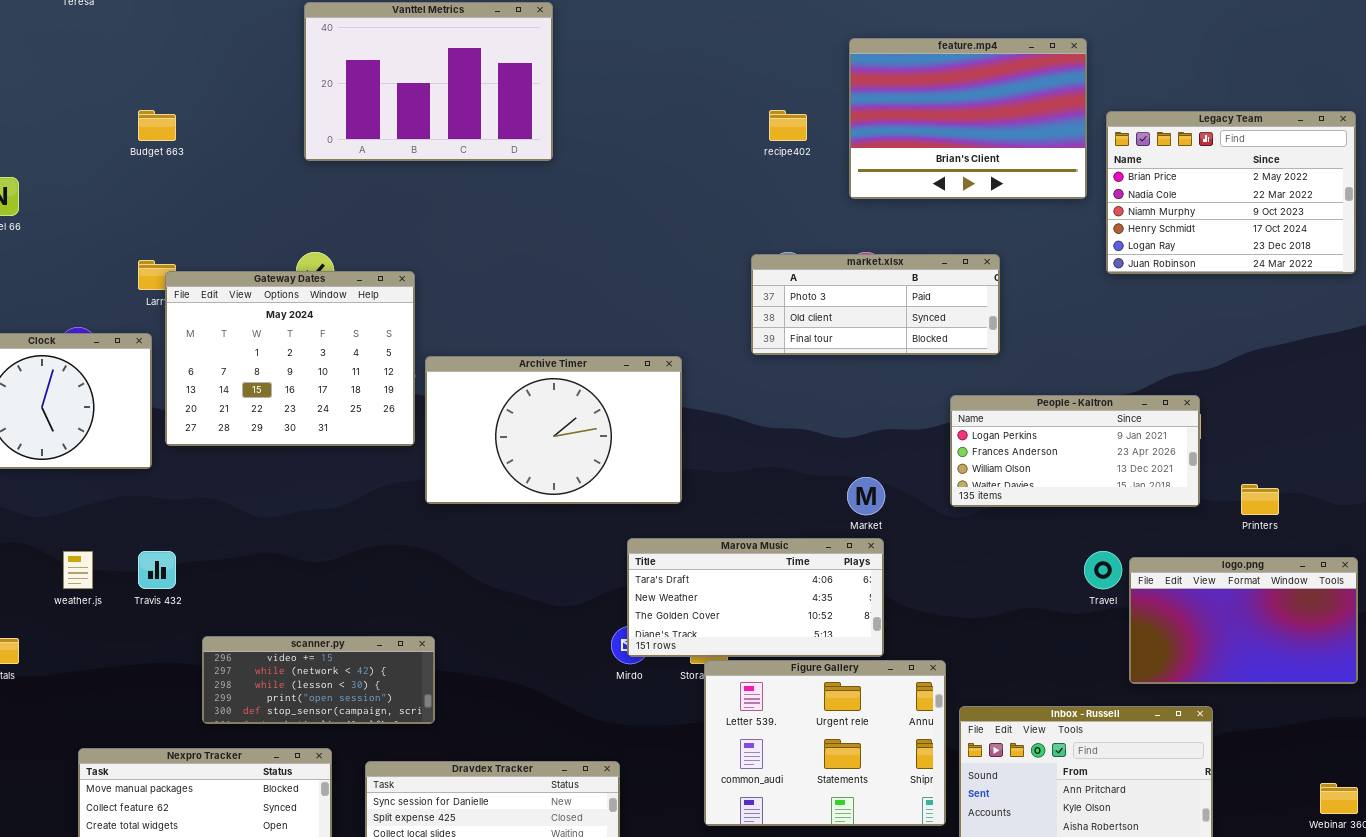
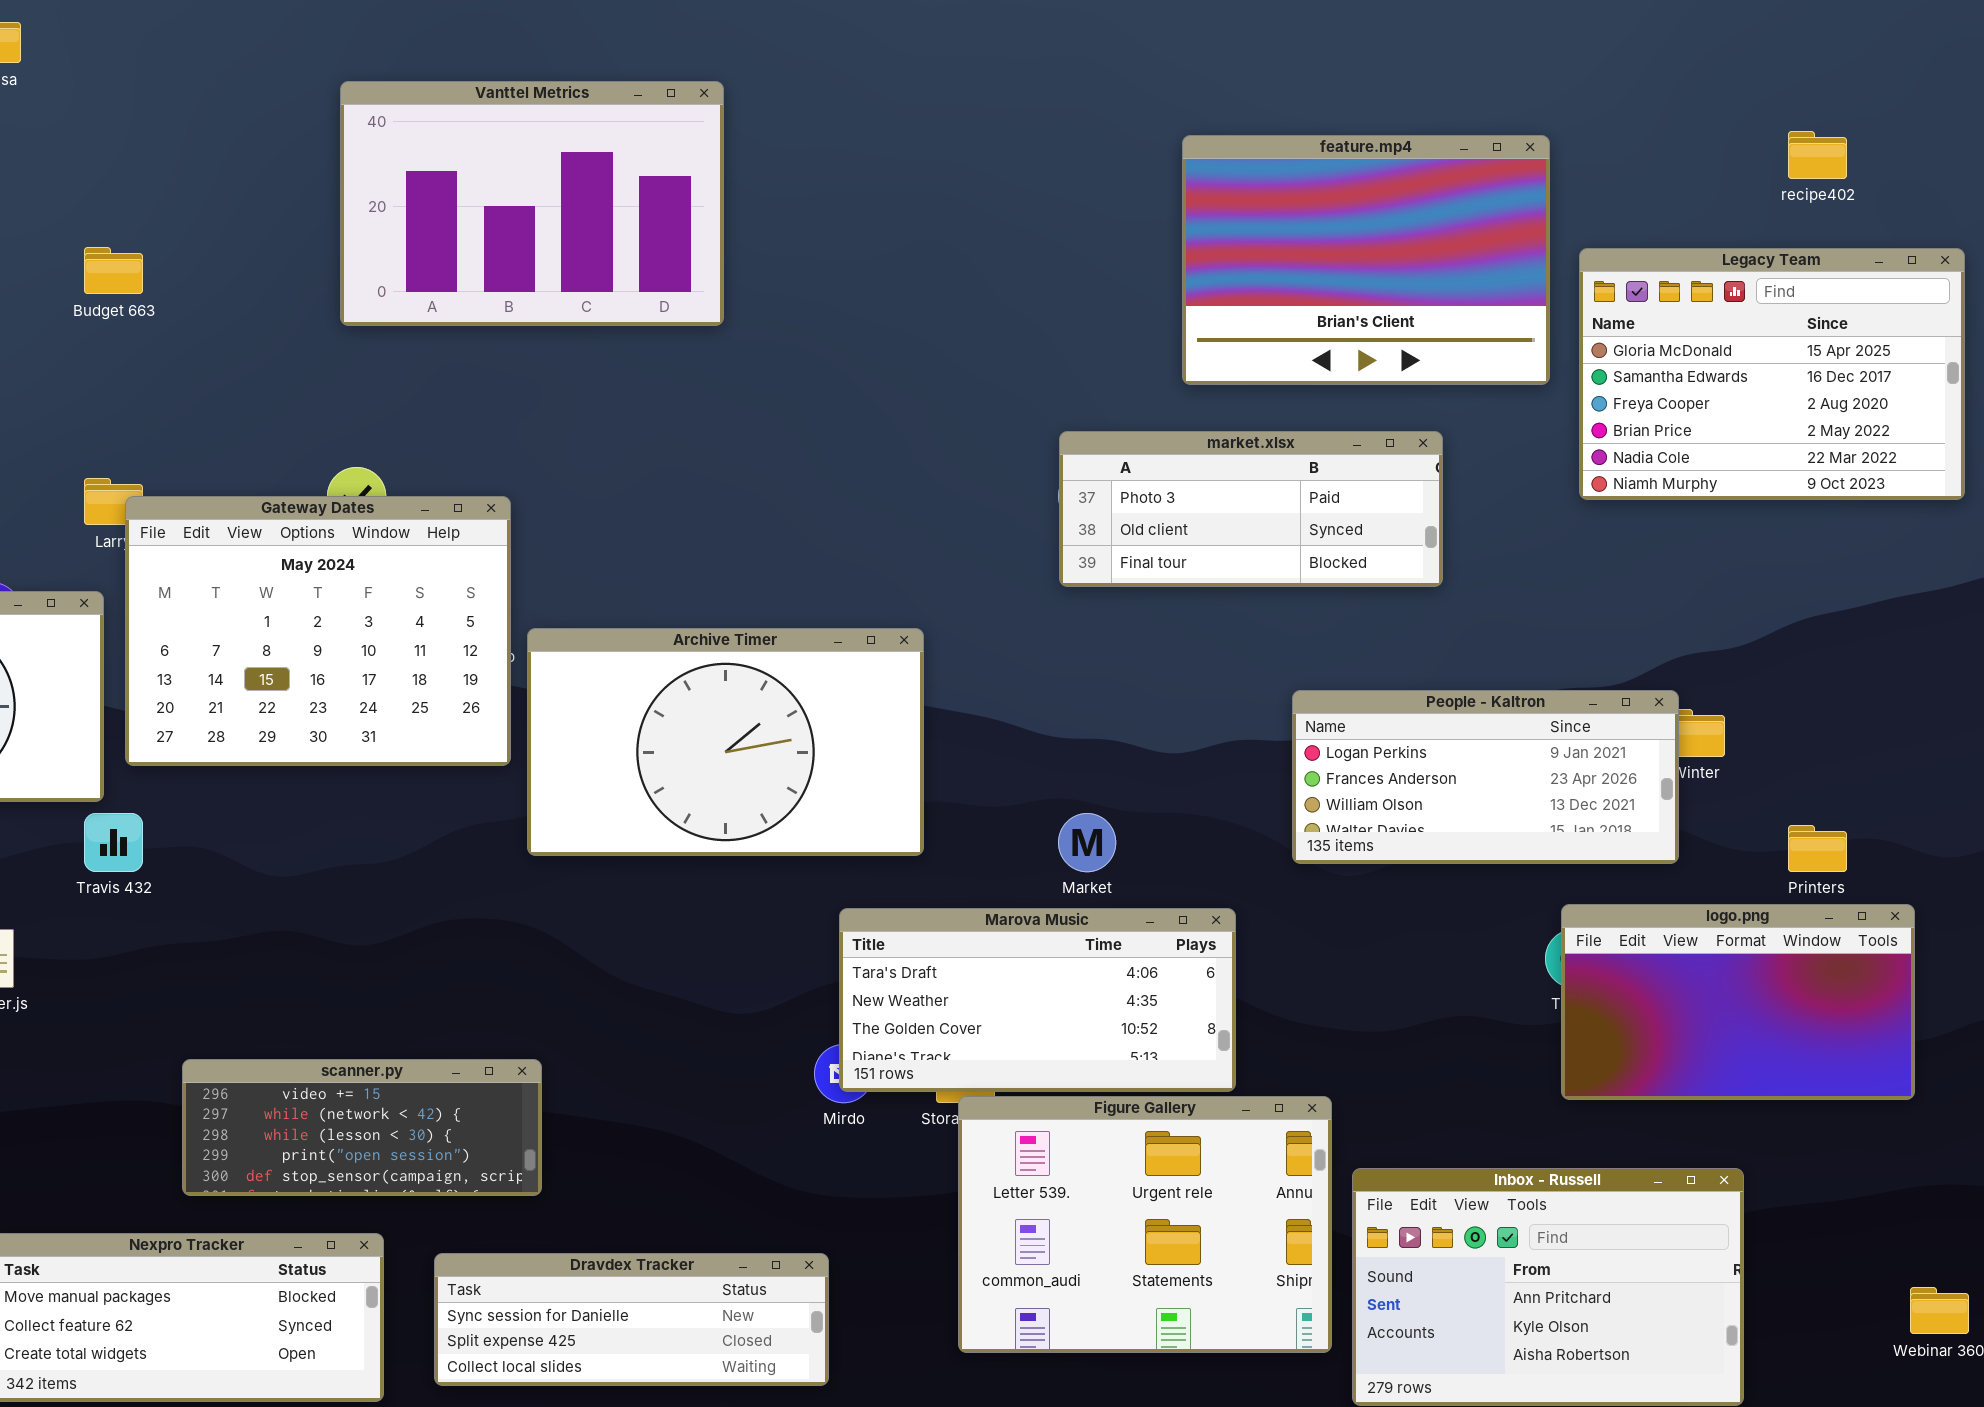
recipe402: [769,110,807,141] -> [1788,131,1847,179], moved
Legacy Team: [1106,111,1356,274] -> [1579,248,1965,500], scrolled up 3 rows
market.xlsx: [751,254,1000,355] -> [1059,431,1443,587], moved
People - Kaltron: [950,395,1200,507] -> [1292,690,1679,864], moved
Market: [847,477,885,515] -> [1058,813,1116,872], moved
Travis 432: [138,551,176,589] -> [84,813,143,872], moved
logo.png: [1129,557,1358,684] -> [1561,904,1915,1100], moved

